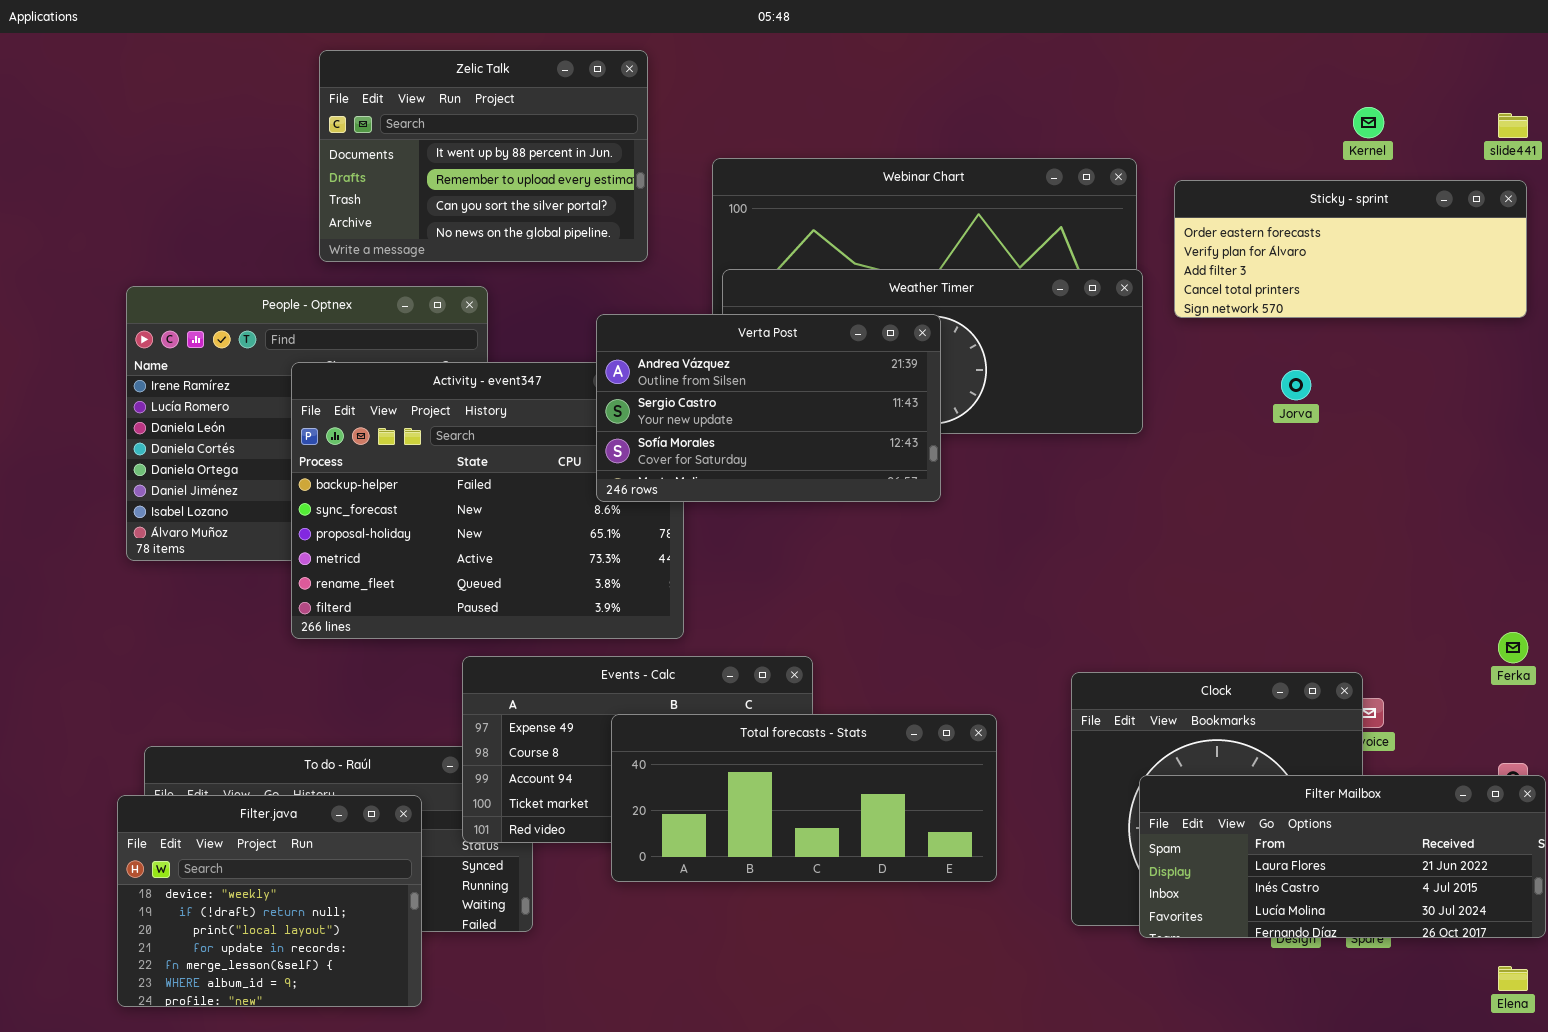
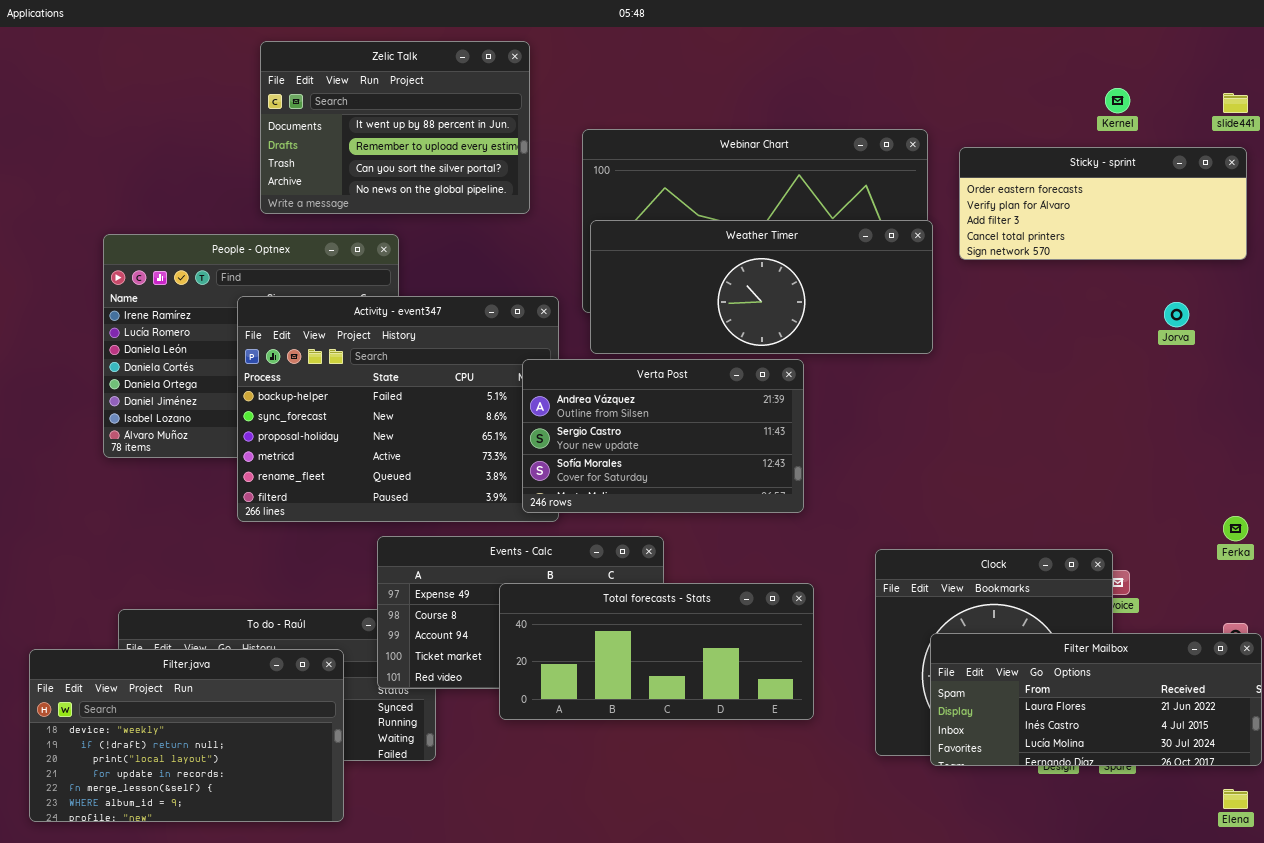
Verta Post: [596,314,941,502] -> [522,359,804,513], moved
Jorva: [1281,370,1311,400] -> [1164,302,1189,327], moved
Filter.java: [117,795,422,1007] -> [29,649,344,822], resized

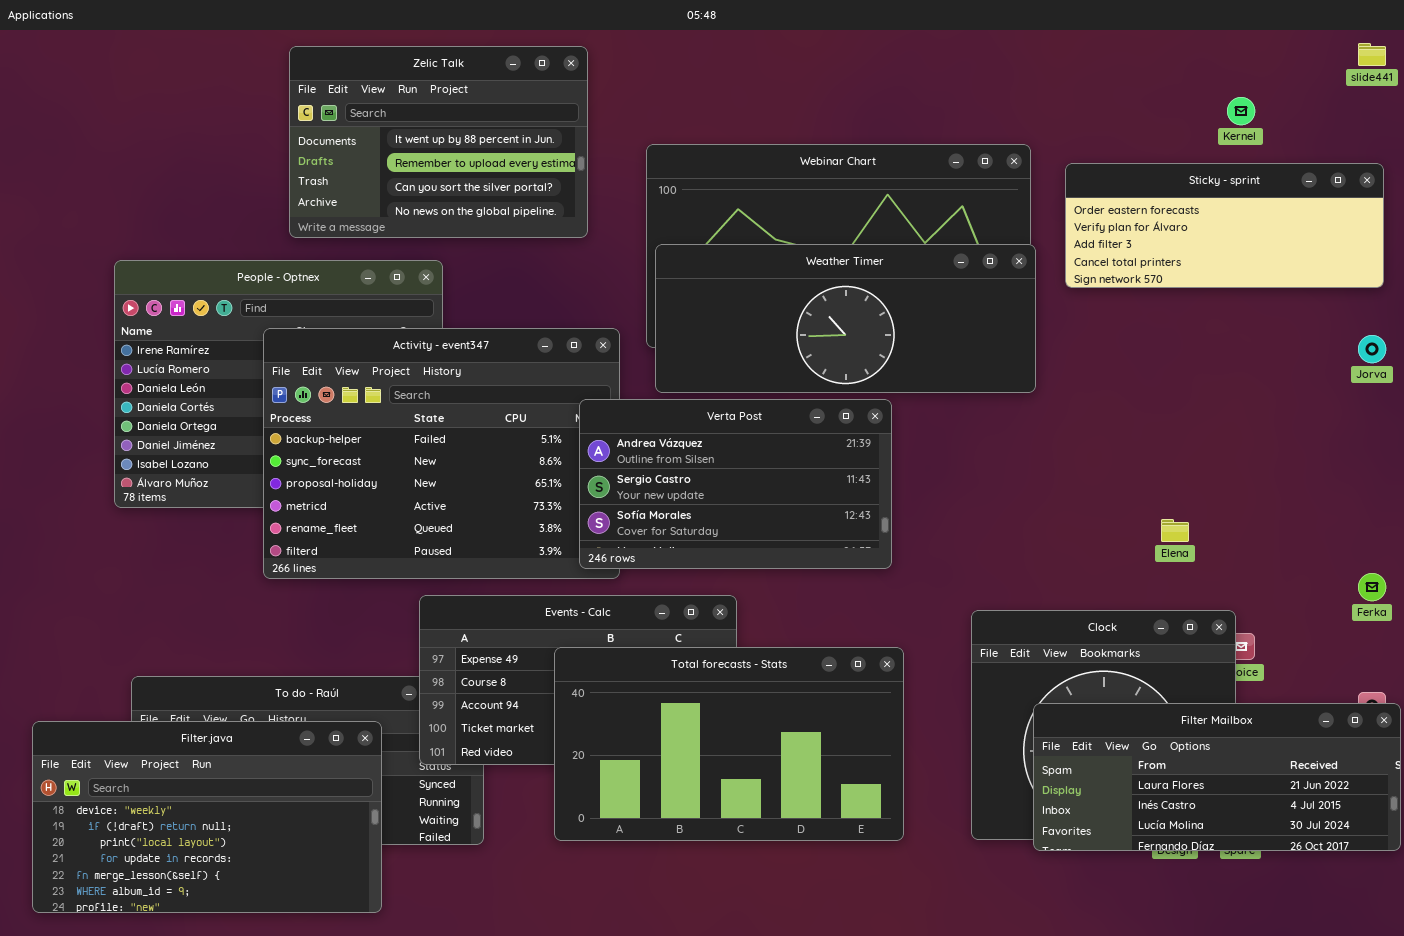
slide441: [1223,93,1248,113] -> [1358,43,1386,66], moved
Jorva: [1164,302,1189,327] -> [1358,335,1386,363], moved
Total forecasts - Stats: [499,583,814,720] -> [554,647,904,841], resized
Elena: [1223,789,1248,809] -> [1161,519,1189,542], moved

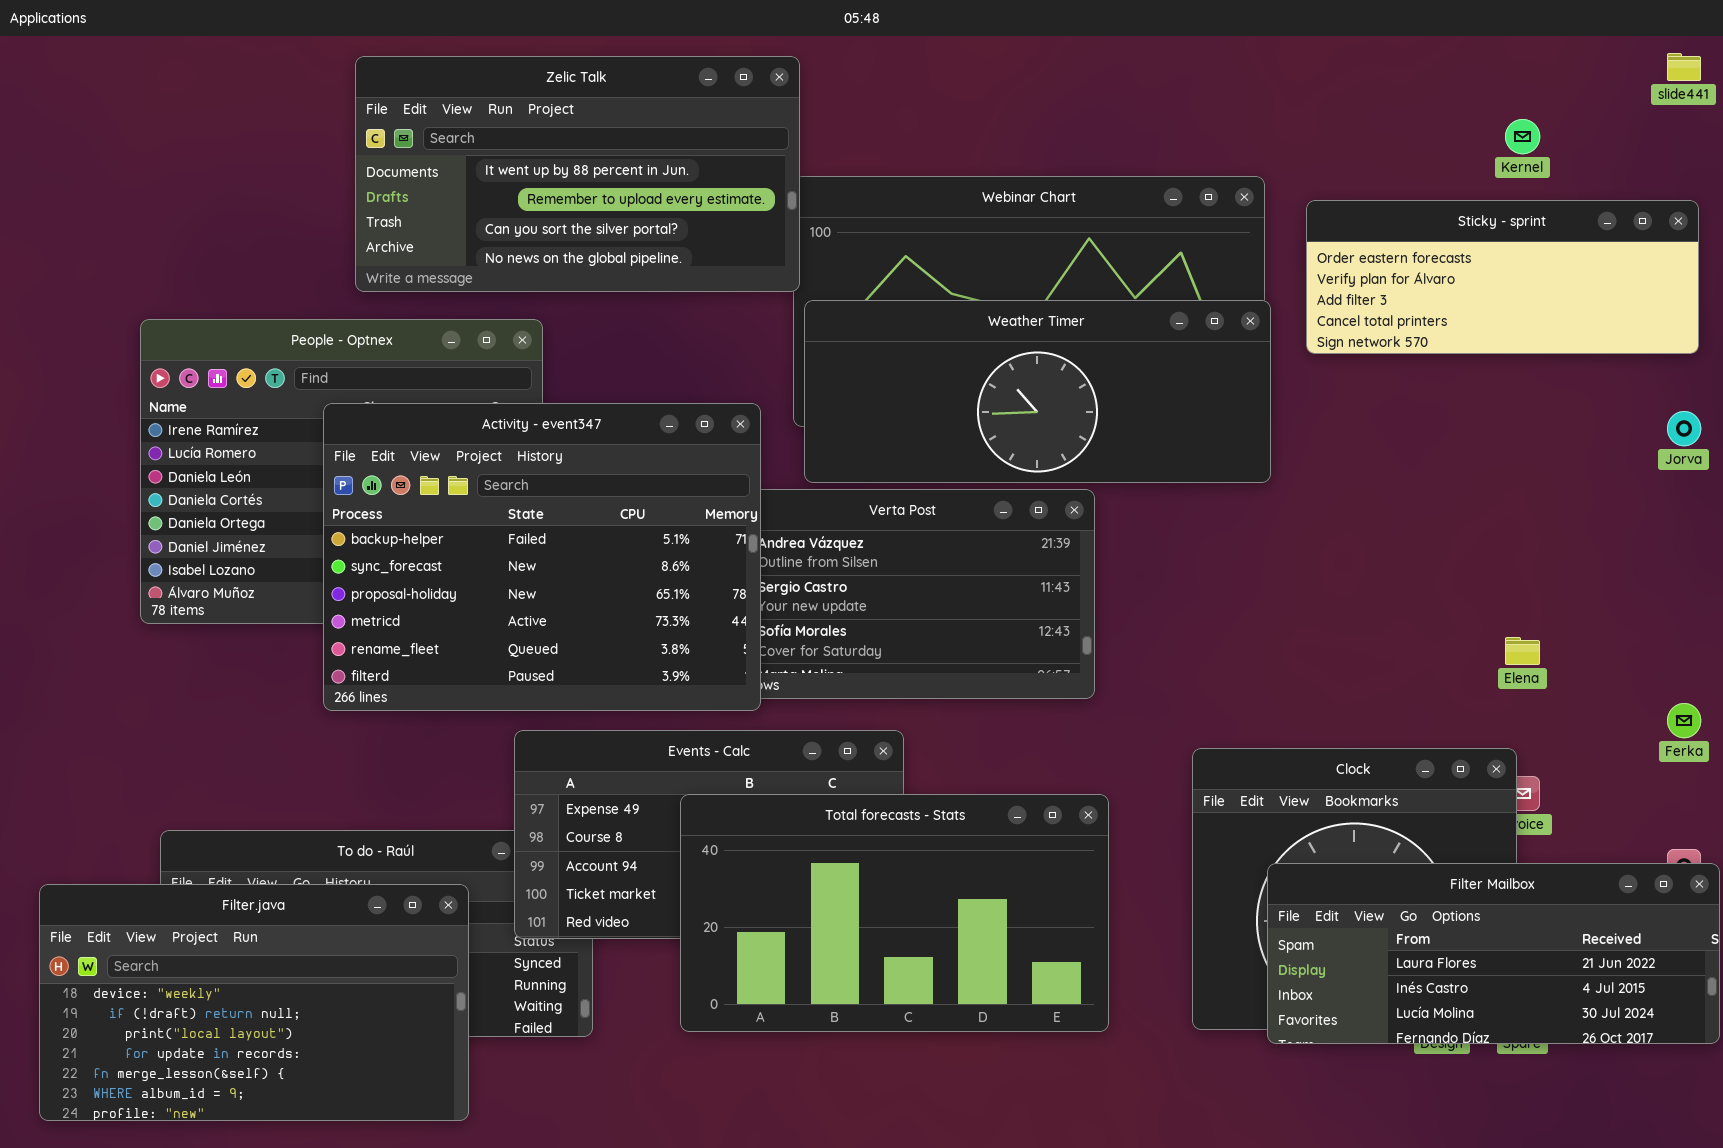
Zelic Talk: [289,46,588,238] -> [355,56,800,292], resized
Activity - event347: [263,328,620,579] -> [323,403,761,711], raised
Elena: [1161,519,1189,542] -> [1505,637,1540,665], moved

